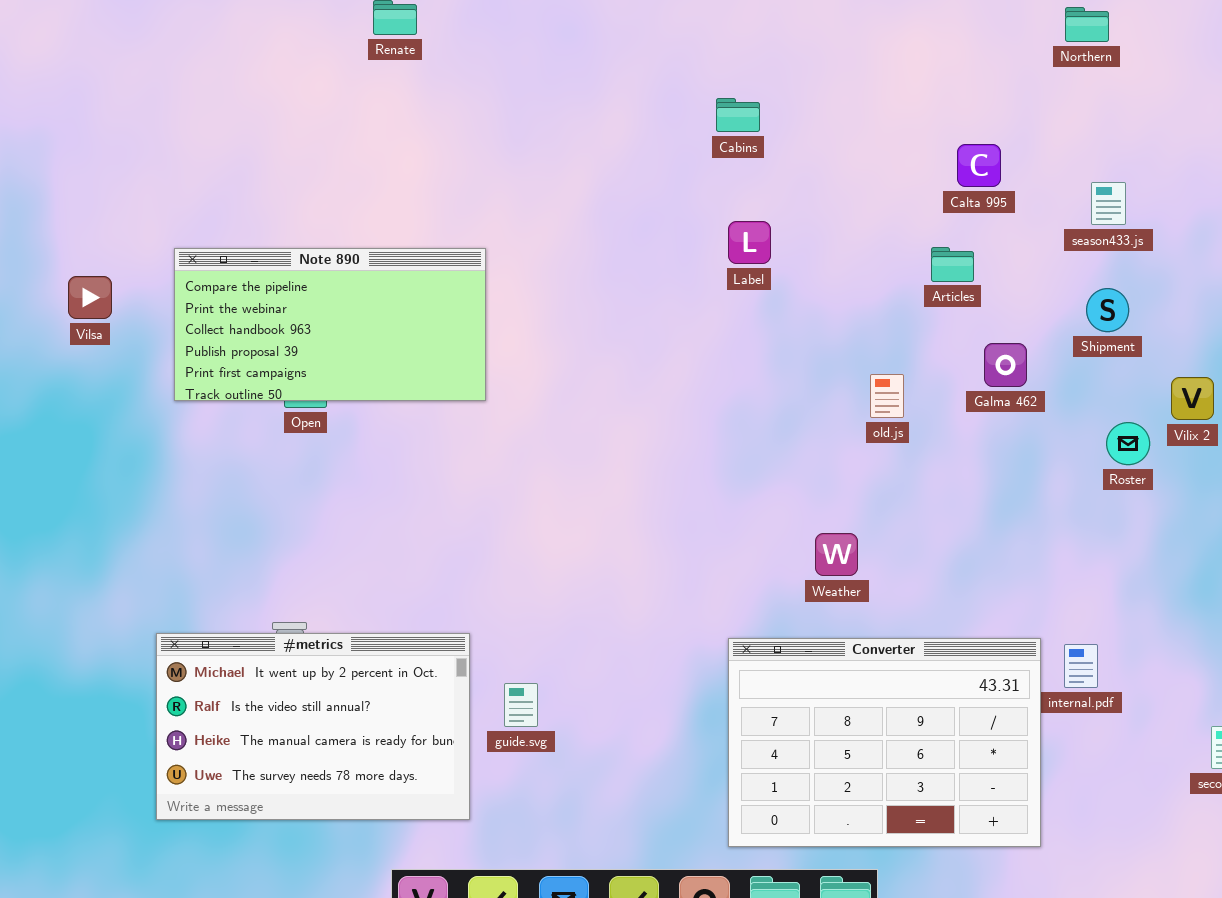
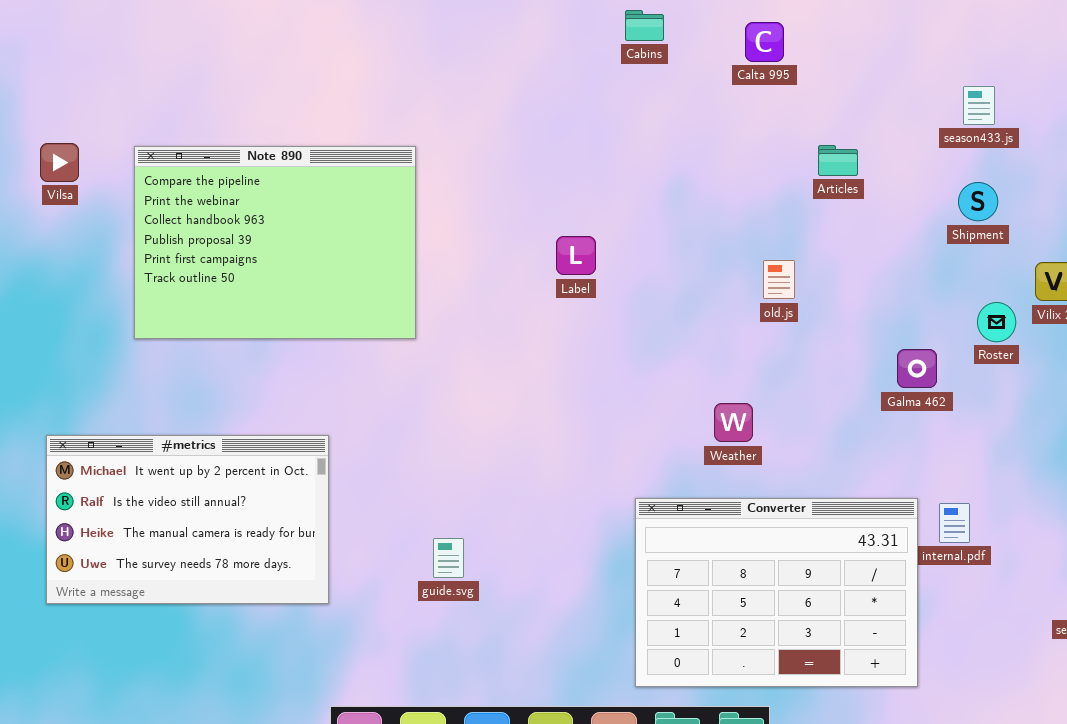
Calta 995: [957,144,1001,187] -> [745,22,784,62], moved
Label: [728,221,771,264] -> [556,236,596,275], moved
Note 890: [174,248,486,401] -> [134,146,416,339], resized
Vilsa: [68,276,112,319] -> [40,143,79,182], moved
Galma 462: [984,343,1027,387] -> [897,349,937,388], moved
#metrics: [156,633,470,820] -> [46,435,329,604], moved

